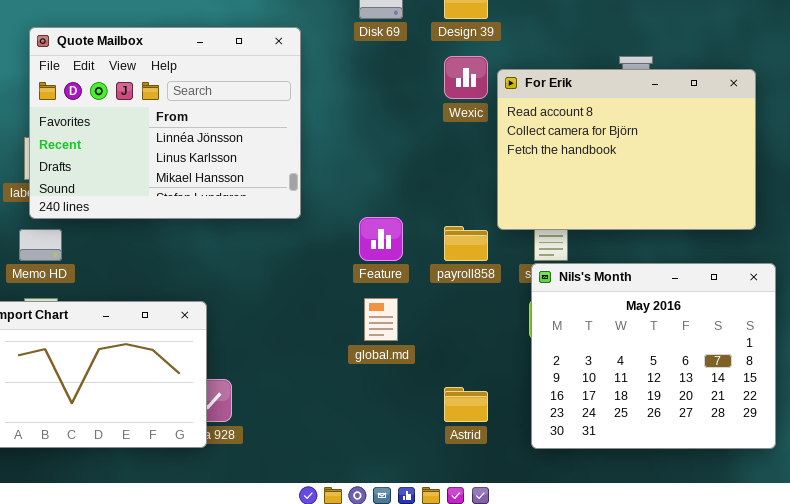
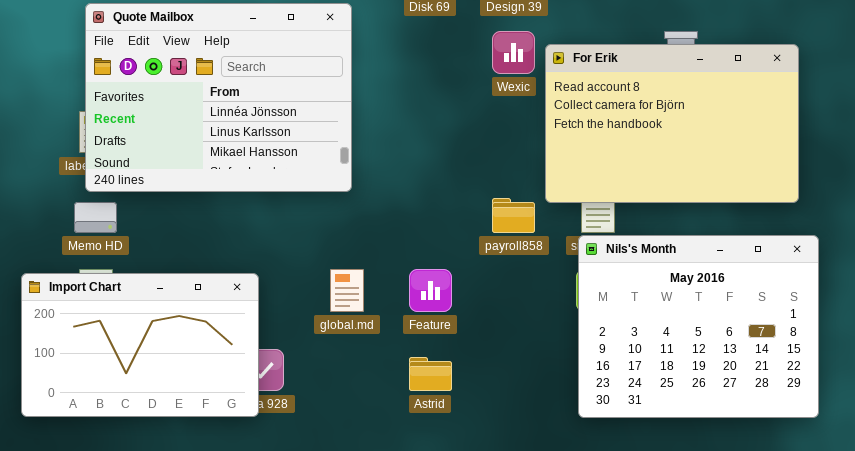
Feature: [359,217,403,261] -> [409,269,452,312], moved
global.md: [364,298,398,341] -> [330,269,364,312], moved
Astrid: [444,387,488,422] -> [409,357,452,391], moved

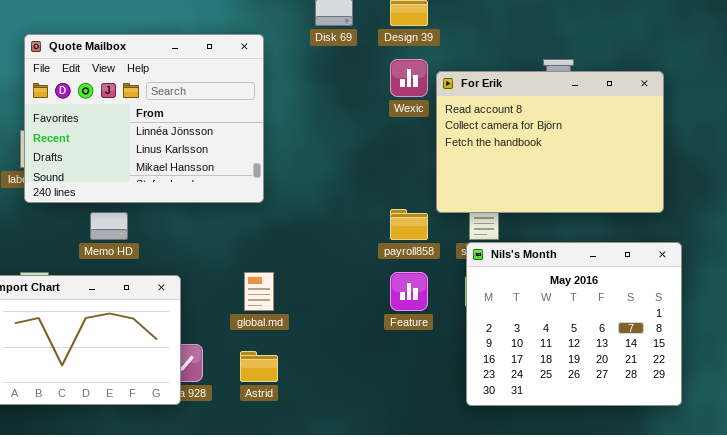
Memo HD: [74,202,117,233] -> [90,212,128,240], moved
Feature: [409,269,452,312] -> [390,272,428,311], moved
Astrid: [409,357,452,391] -> [240,351,278,382], moved

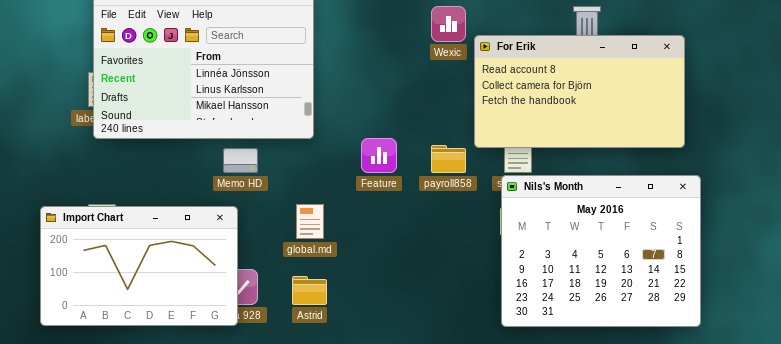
For Erik: [436,71,664,213] -> [474,35,685,148], resized
Memo HD: [90,212,128,240] -> [223,148,258,173], moved
Feature: [390,272,428,311] -> [361,138,397,173], moved

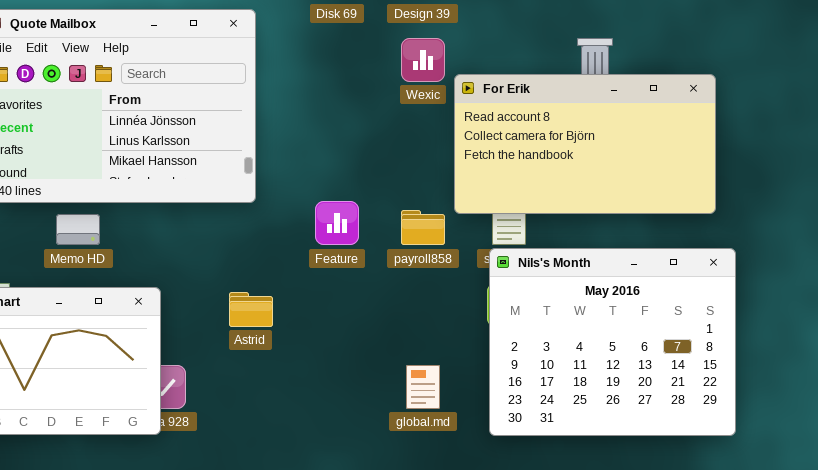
Memo HD: [223,148,258,173] -> [56,214,100,245], moved
global.md: [296,204,324,239] -> [406,365,440,409], moved
Astrid: [292,276,327,305] -> [229,292,273,327], moved

